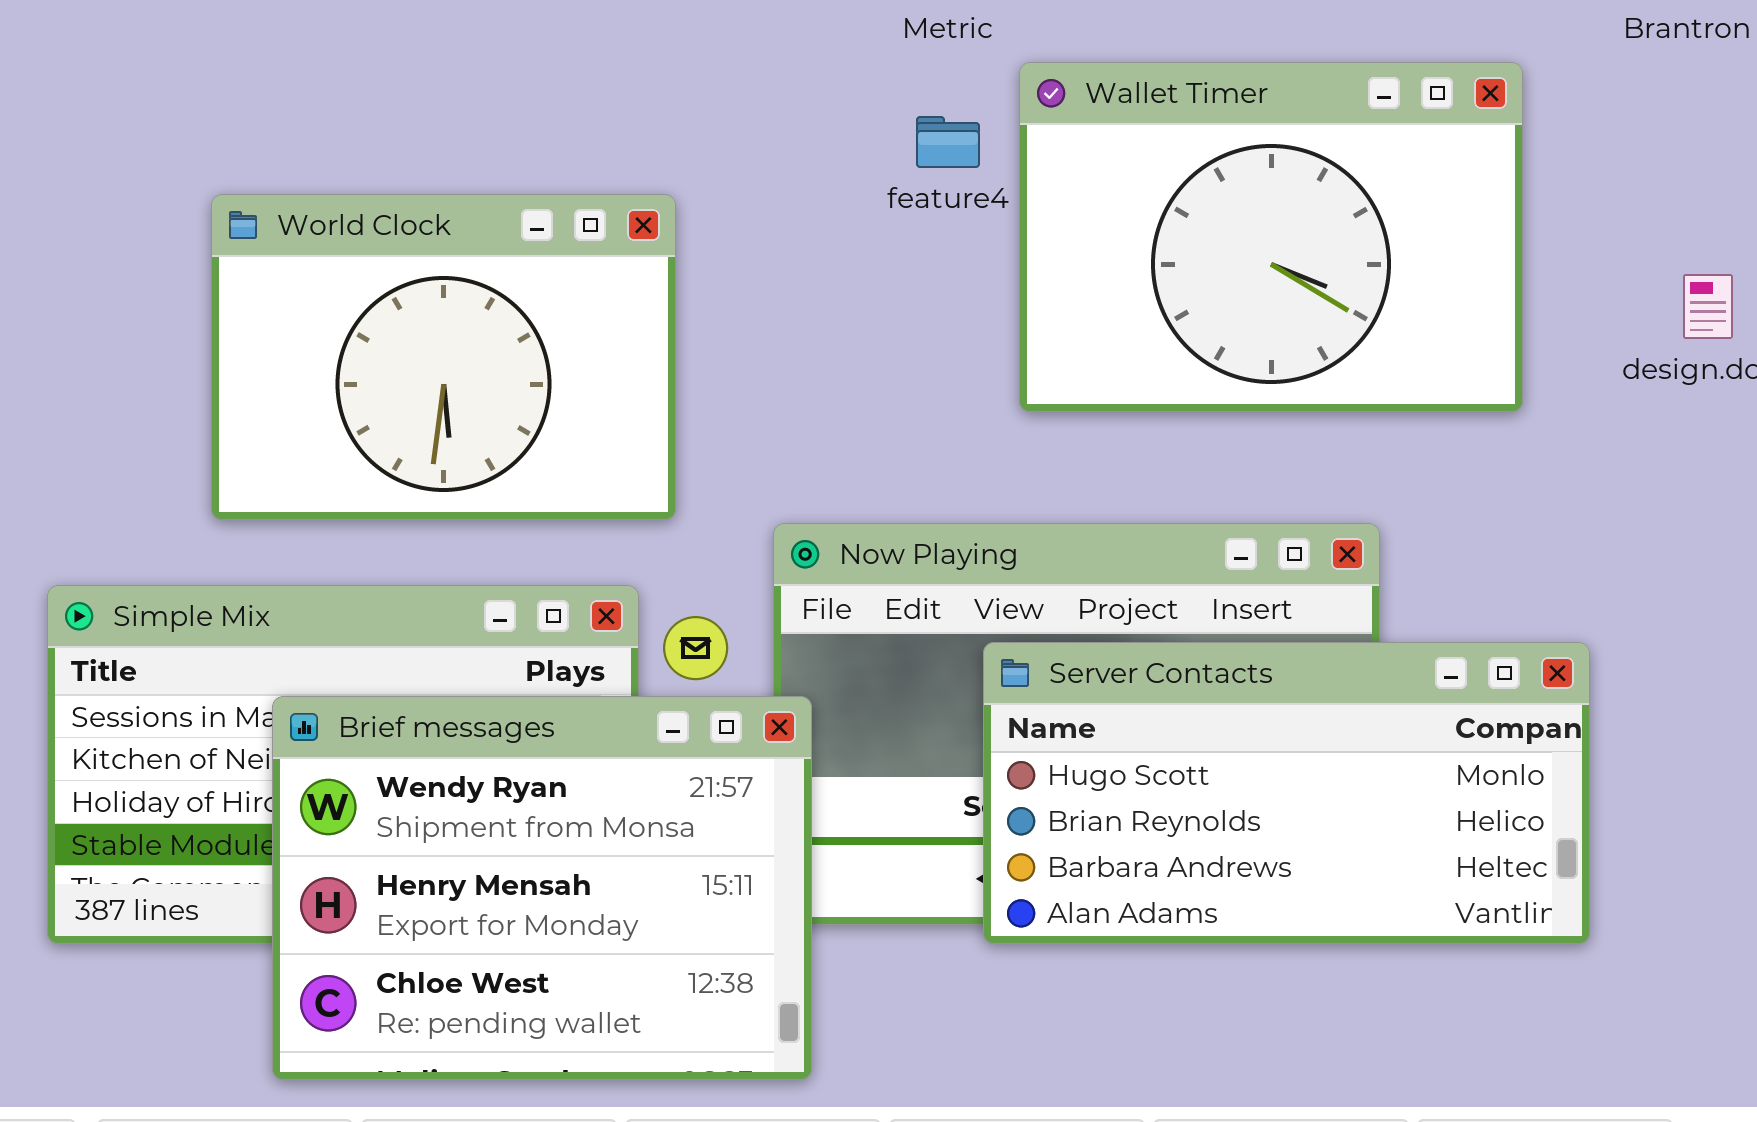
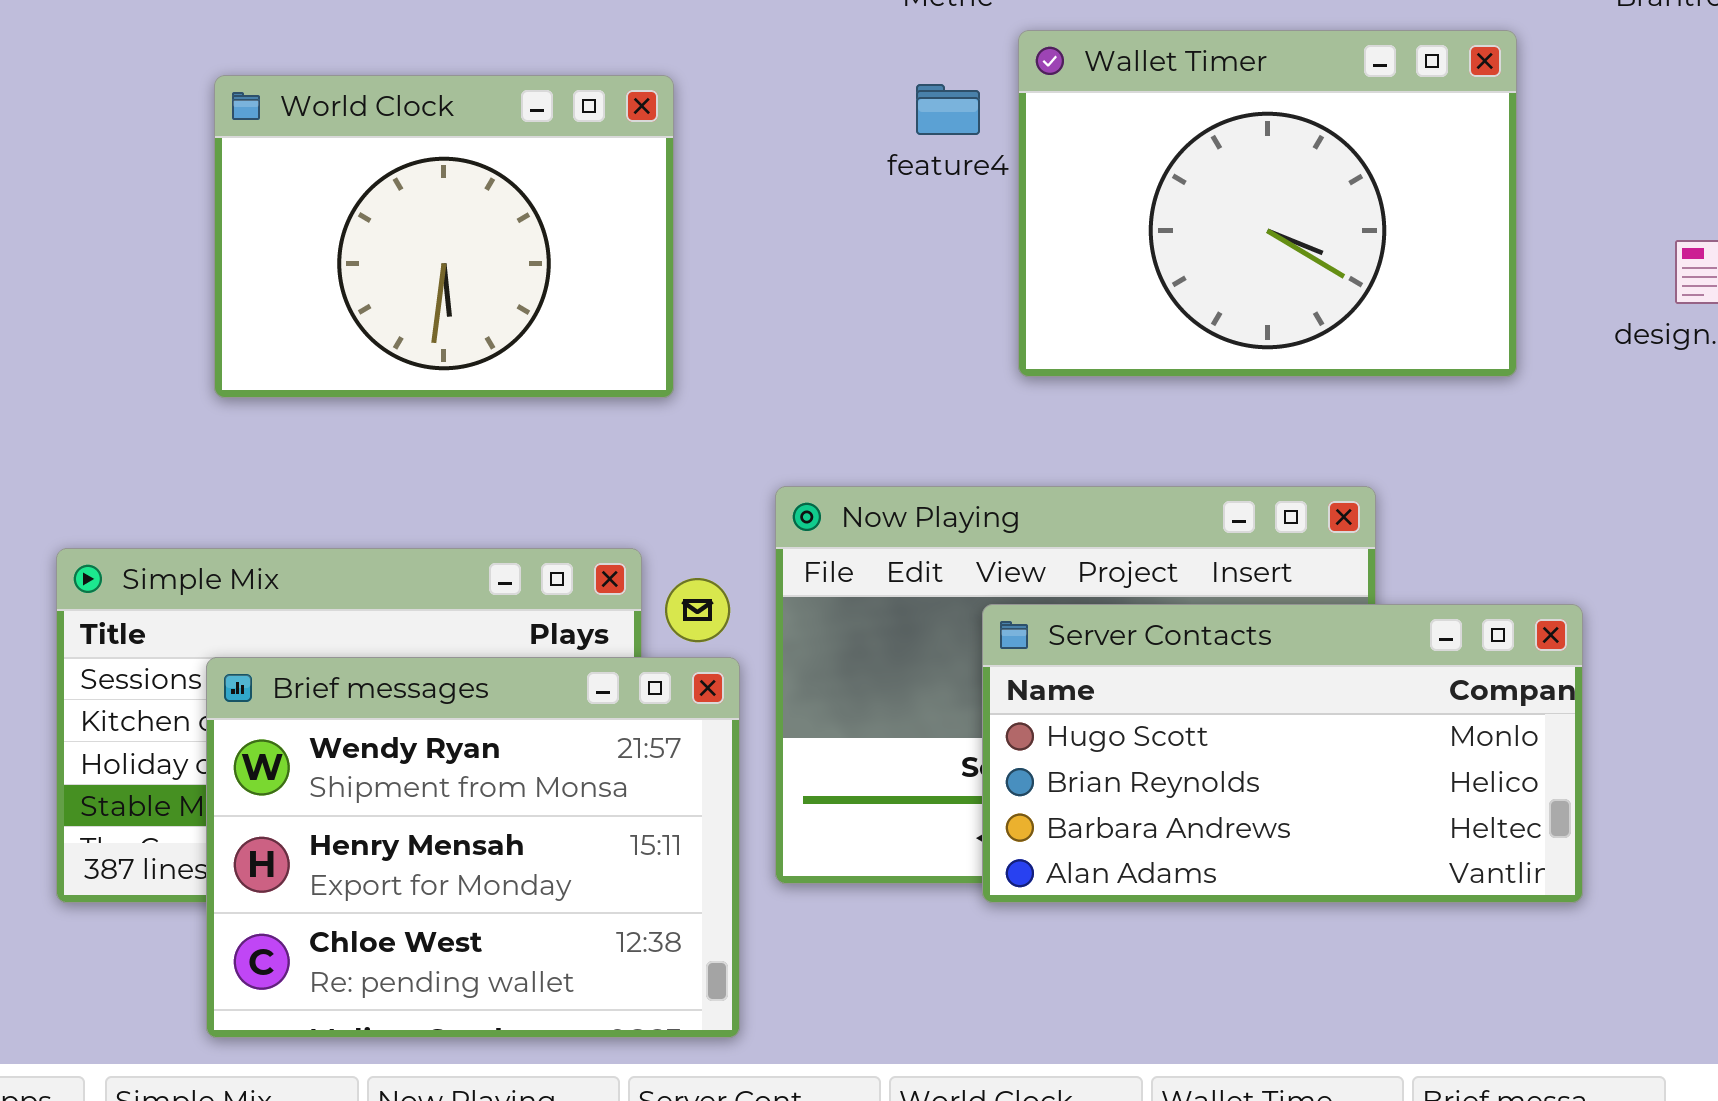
World Clock: [211,194,676,520] -> [214,75,674,398], moved
Brief messages: [272,696,812,1080] -> [206,657,740,1038], moved

